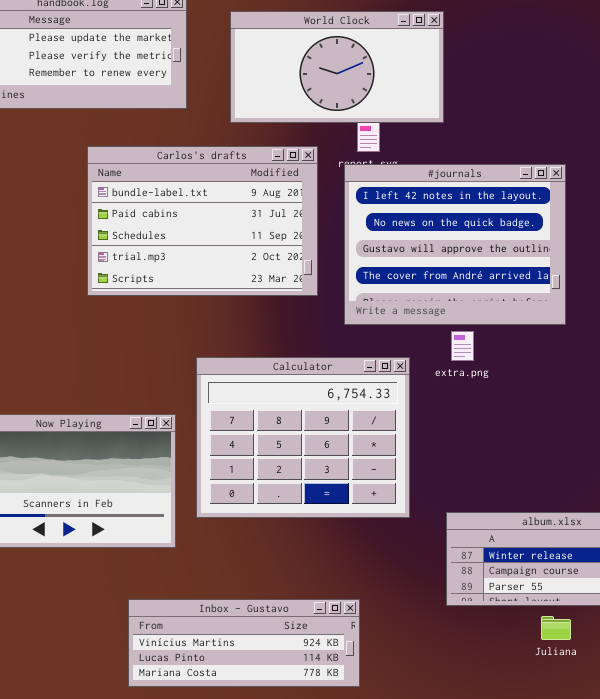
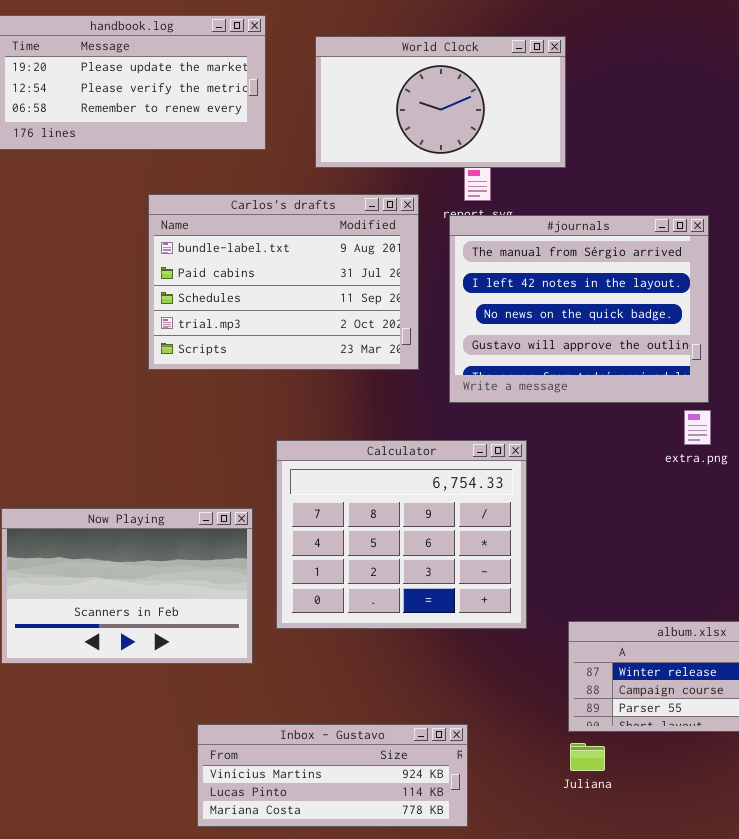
#journals: [344,164,566,325] -> [449,215,709,403], scrolled up 1 row
extra.png: [451,331,474,361] -> [684,410,711,445], moved
Juliana: [541,616,571,640] -> [570,743,605,771], moved

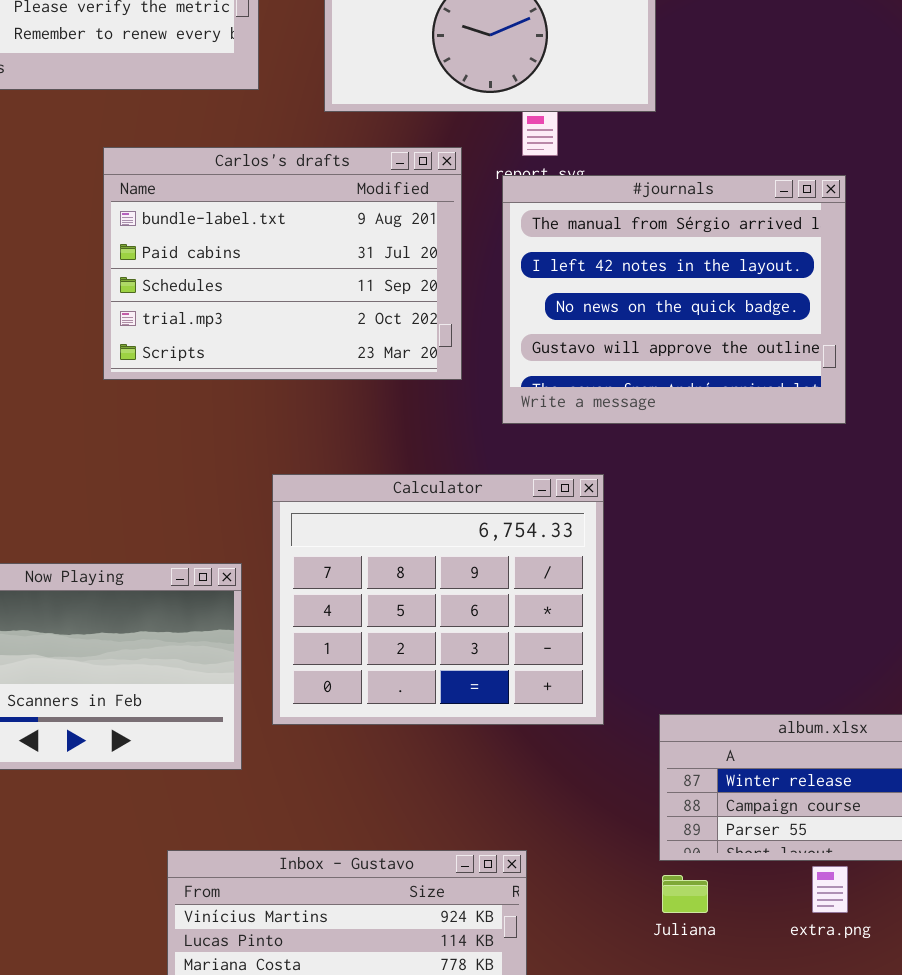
extra.png: [684,410,711,445] -> [812,866,848,913], moved

